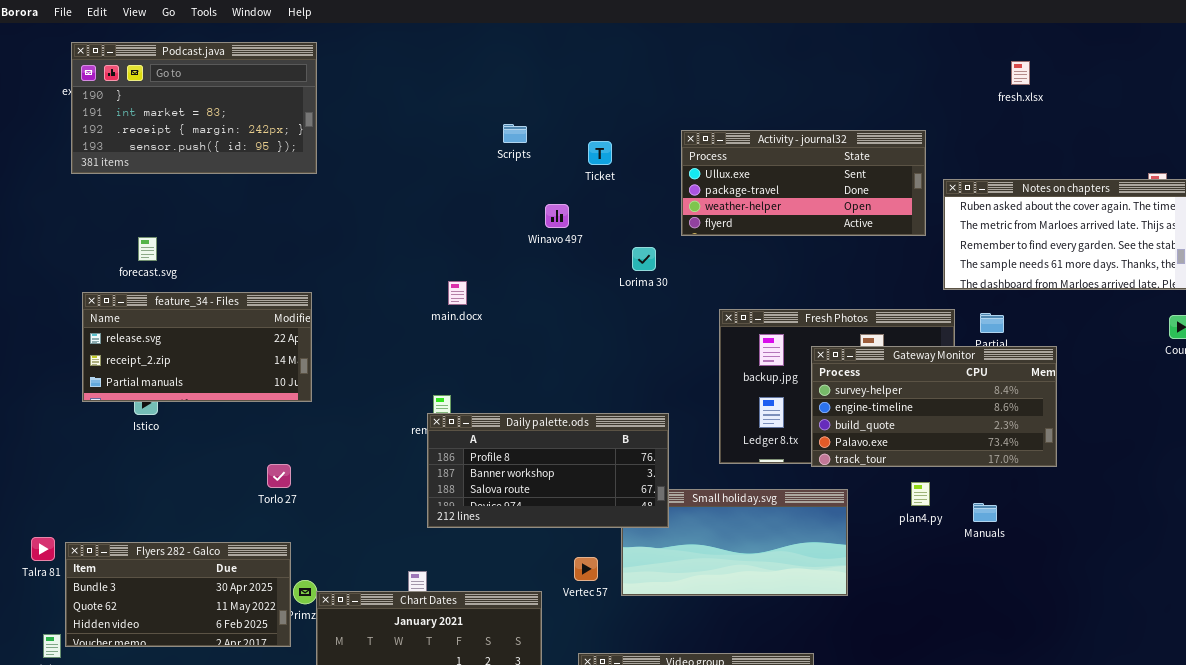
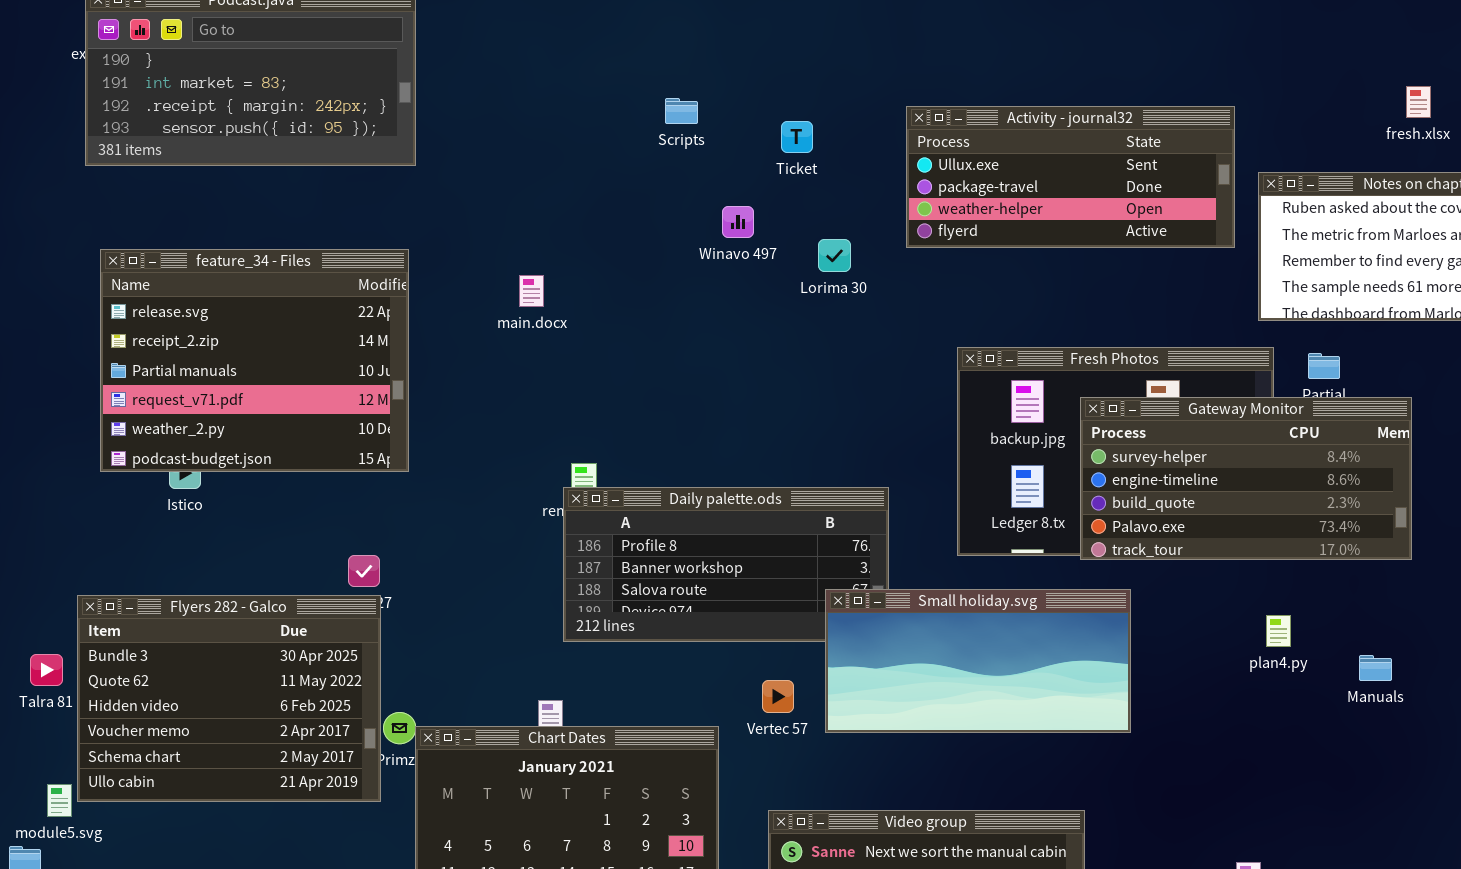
fresh.xlsx: [1011,61,1030,85] -> [1406,86,1431,118], moved
Lorima 30: [632,247,656,271] -> [818,239,851,272], moved
main.docx: [448,281,467,305] -> [519,275,544,307], moved
feature_34 - Files: [82,292,312,402] -> [100,249,409,472], resized
plan4.py: [911,482,930,506] -> [1266,615,1291,647], moved
Small holiday.svg: [621,489,848,596] -> [825,589,1131,733], raised
Manuals: [973,503,997,522] -> [1359,655,1392,681], moved
Flyers 282 - Galco: [65,542,291,647] -> [77,595,381,802], resized

